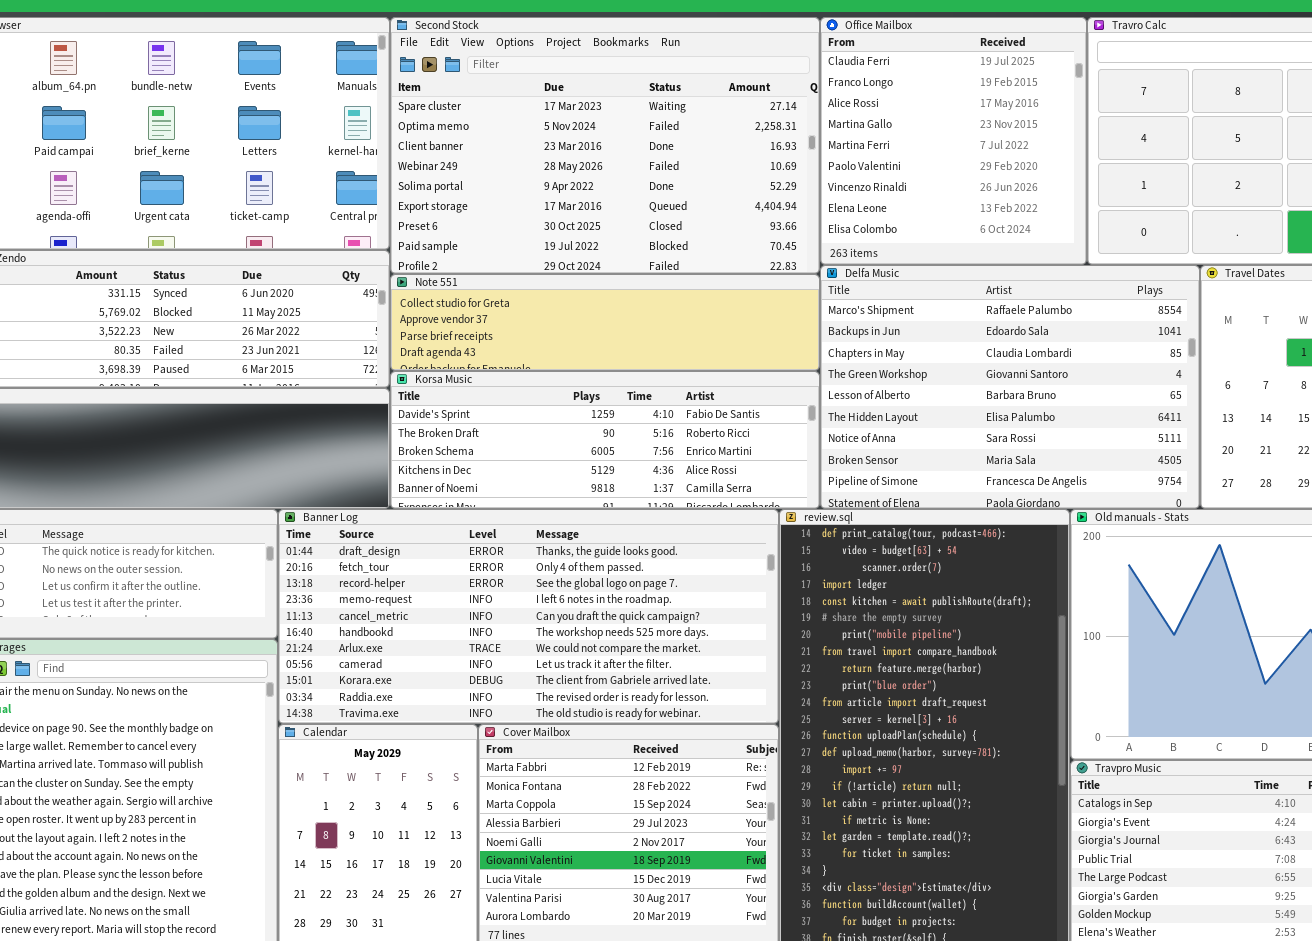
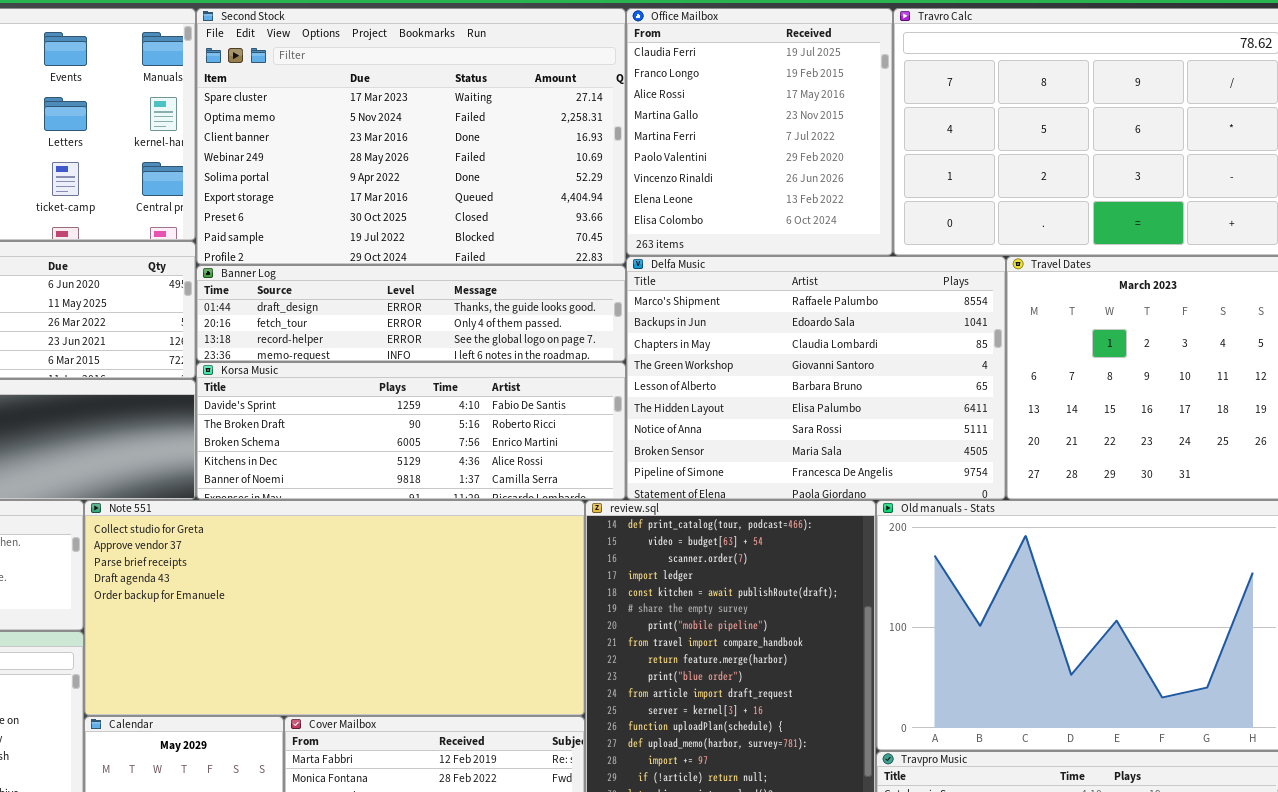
Note 551: [390,274,820,371] -> [84,500,585,716], moved, resized
Banner Log: [278,509,779,724] -> [196,265,626,362], moved, resized

